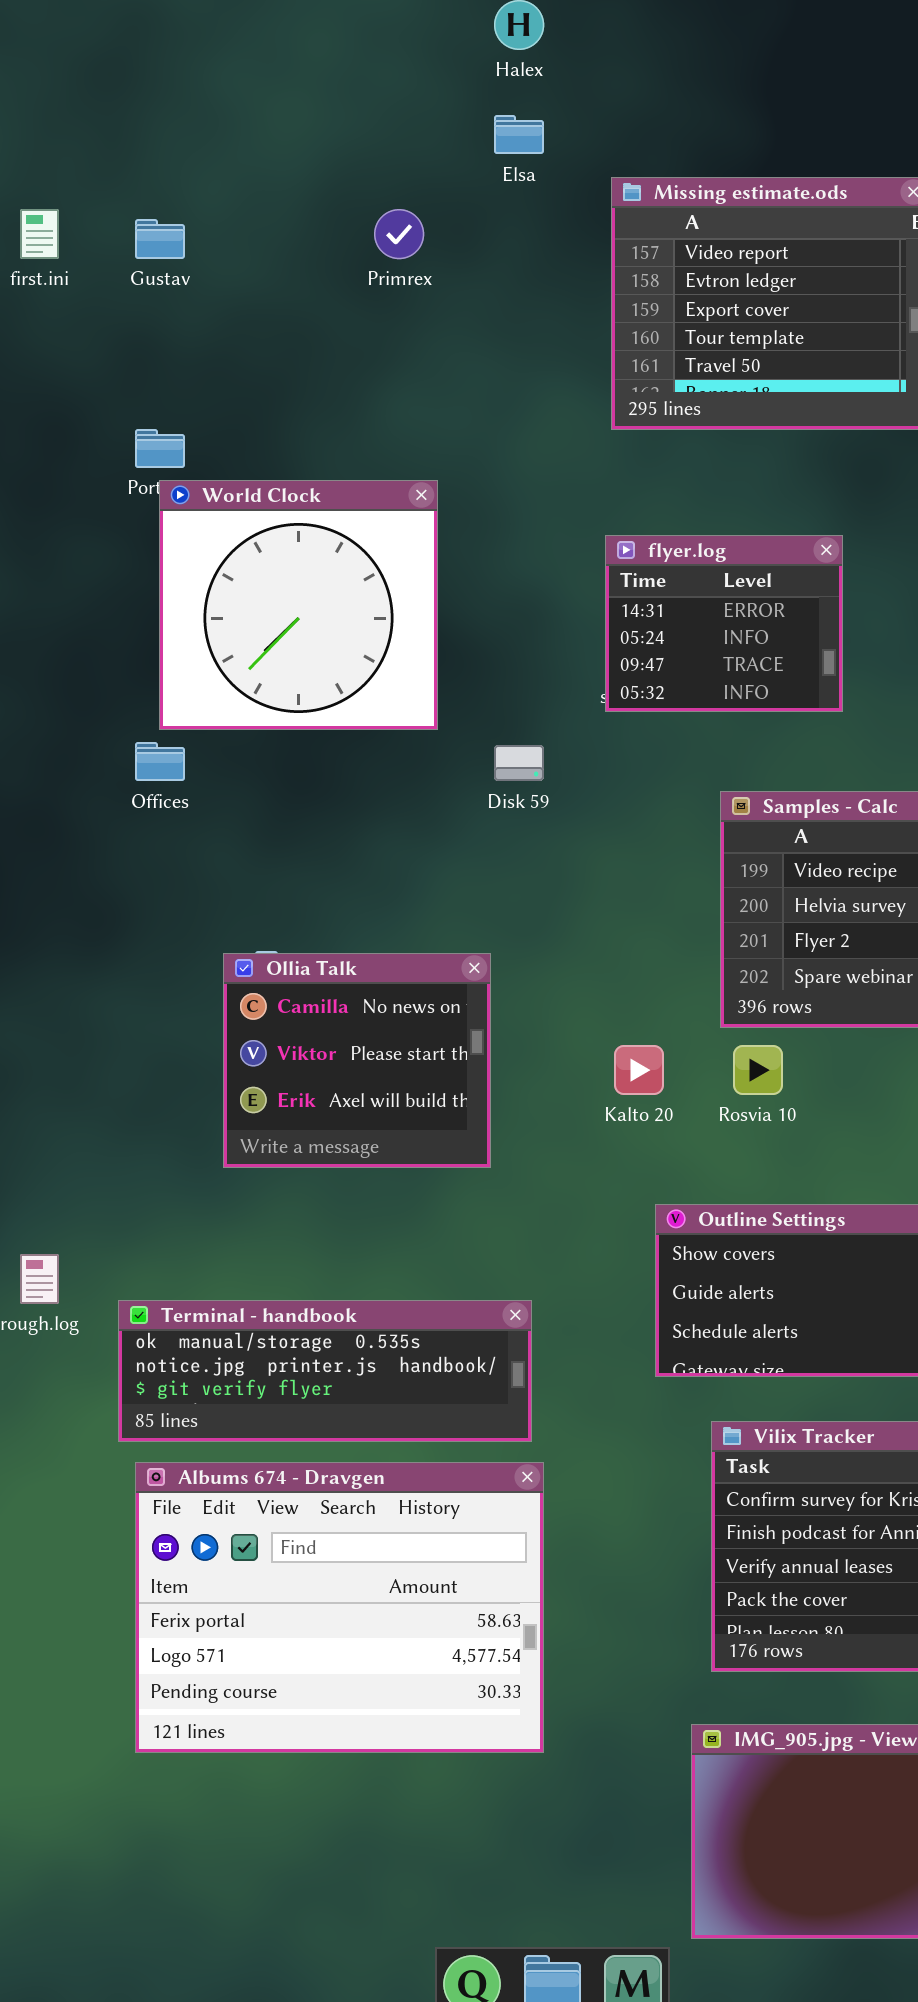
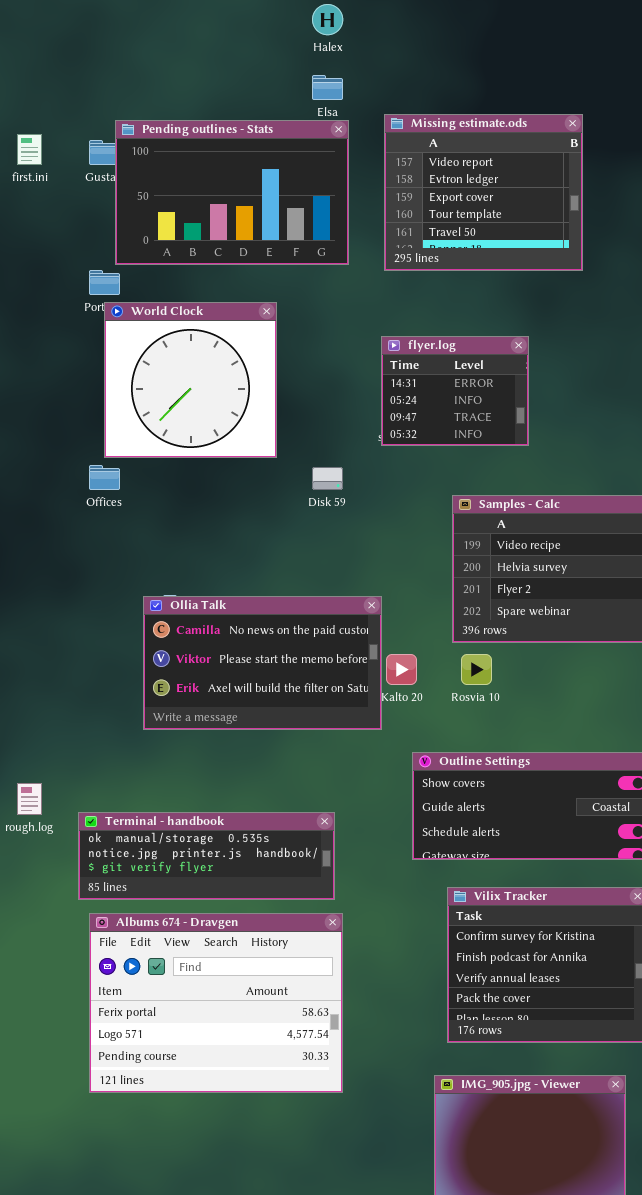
Pending outlines - Stats: none -> [115,120,349,265], opened
Ollia Talk: [223,953,491,1168] -> [143,596,382,730], resized

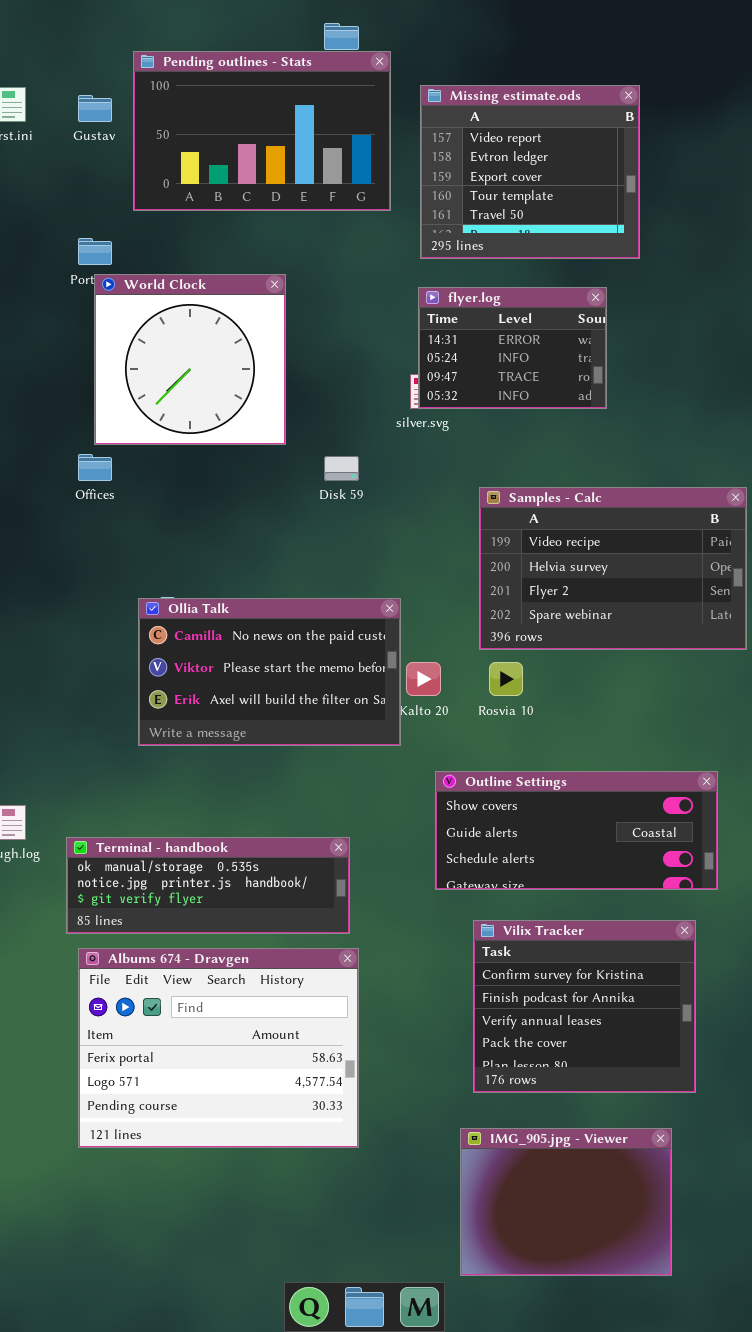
Missing estimate.ods: [384,114,583,271] -> [420,85,640,259], moved
Pending outlines - Stats: [115,120,349,265] -> [133,51,391,211], moved
flyer.log: [381,336,529,446] -> [418,287,607,409], moved, resized

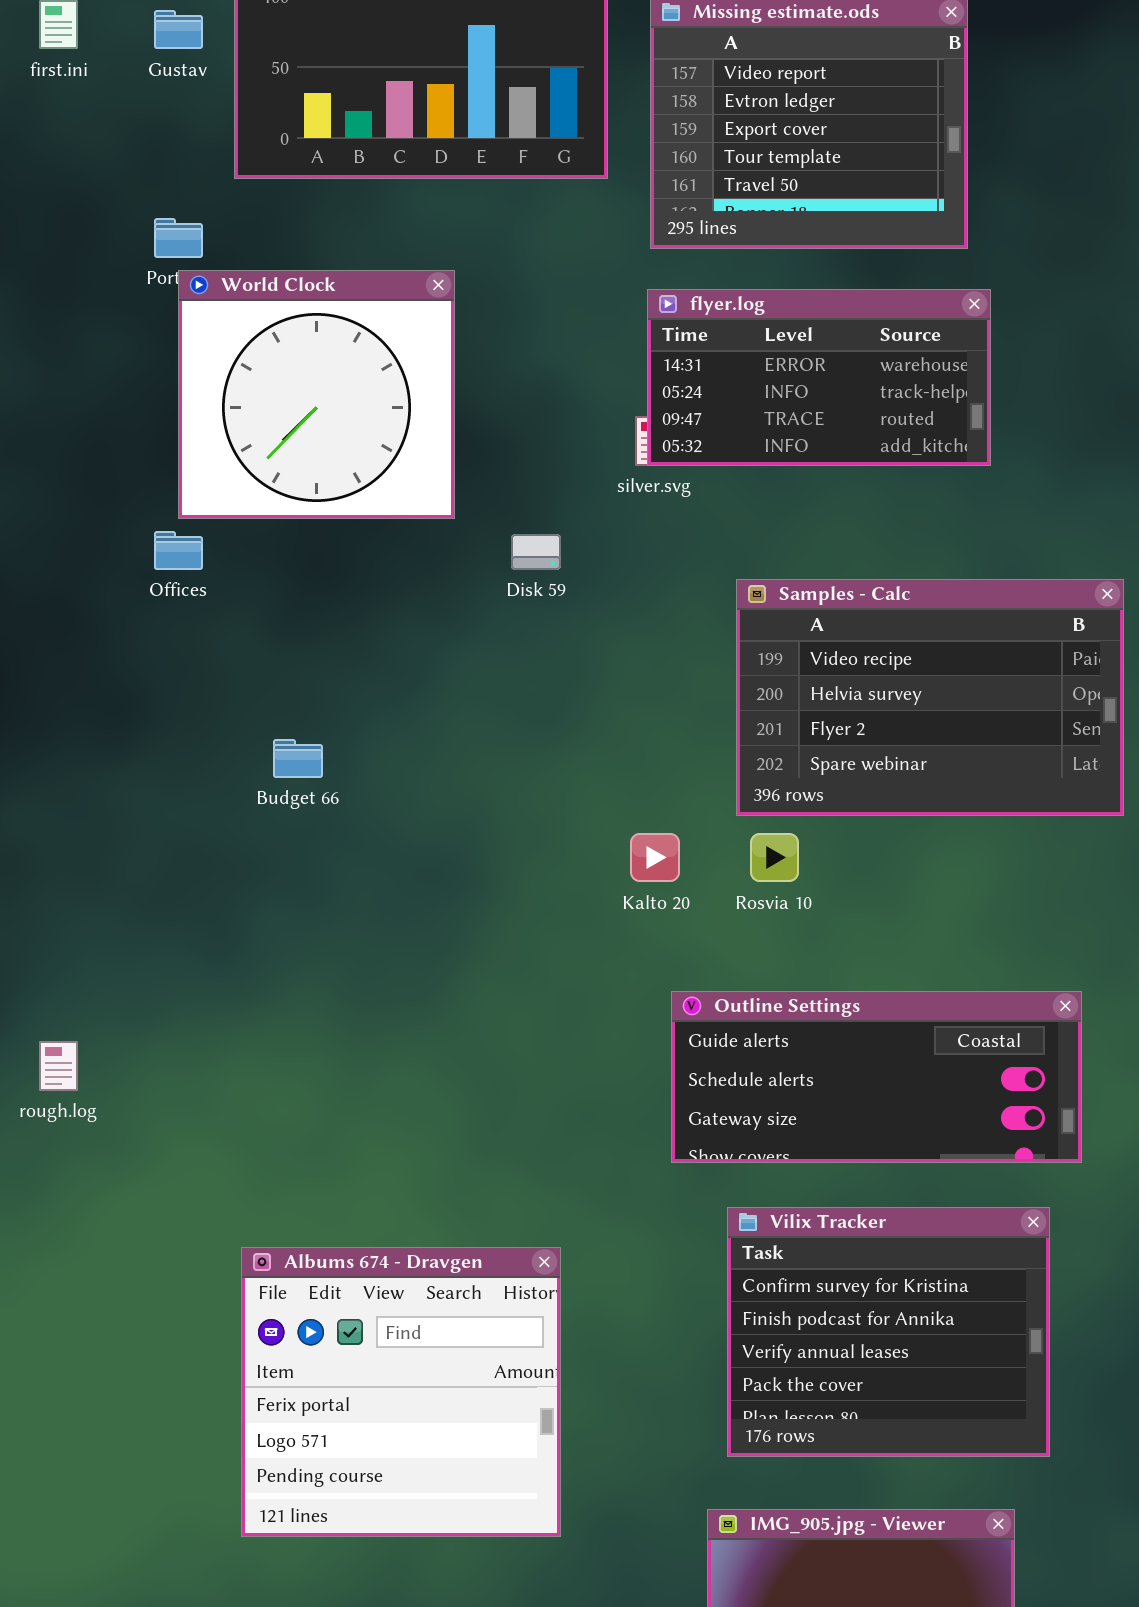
flyer.log: [418,287,607,409] -> [647,289,991,466], resized
Ollia Talk: [138,598,401,746] -> none, closed
Outline Settings: [435,771,718,890] -> [671,991,1082,1163], scrolled down 1 row
Terminal - handbook: [66,837,350,934] -> none, closed
Albums 674 - Dravgen: [78,948,359,1148] -> [241,1247,561,1537], resized

